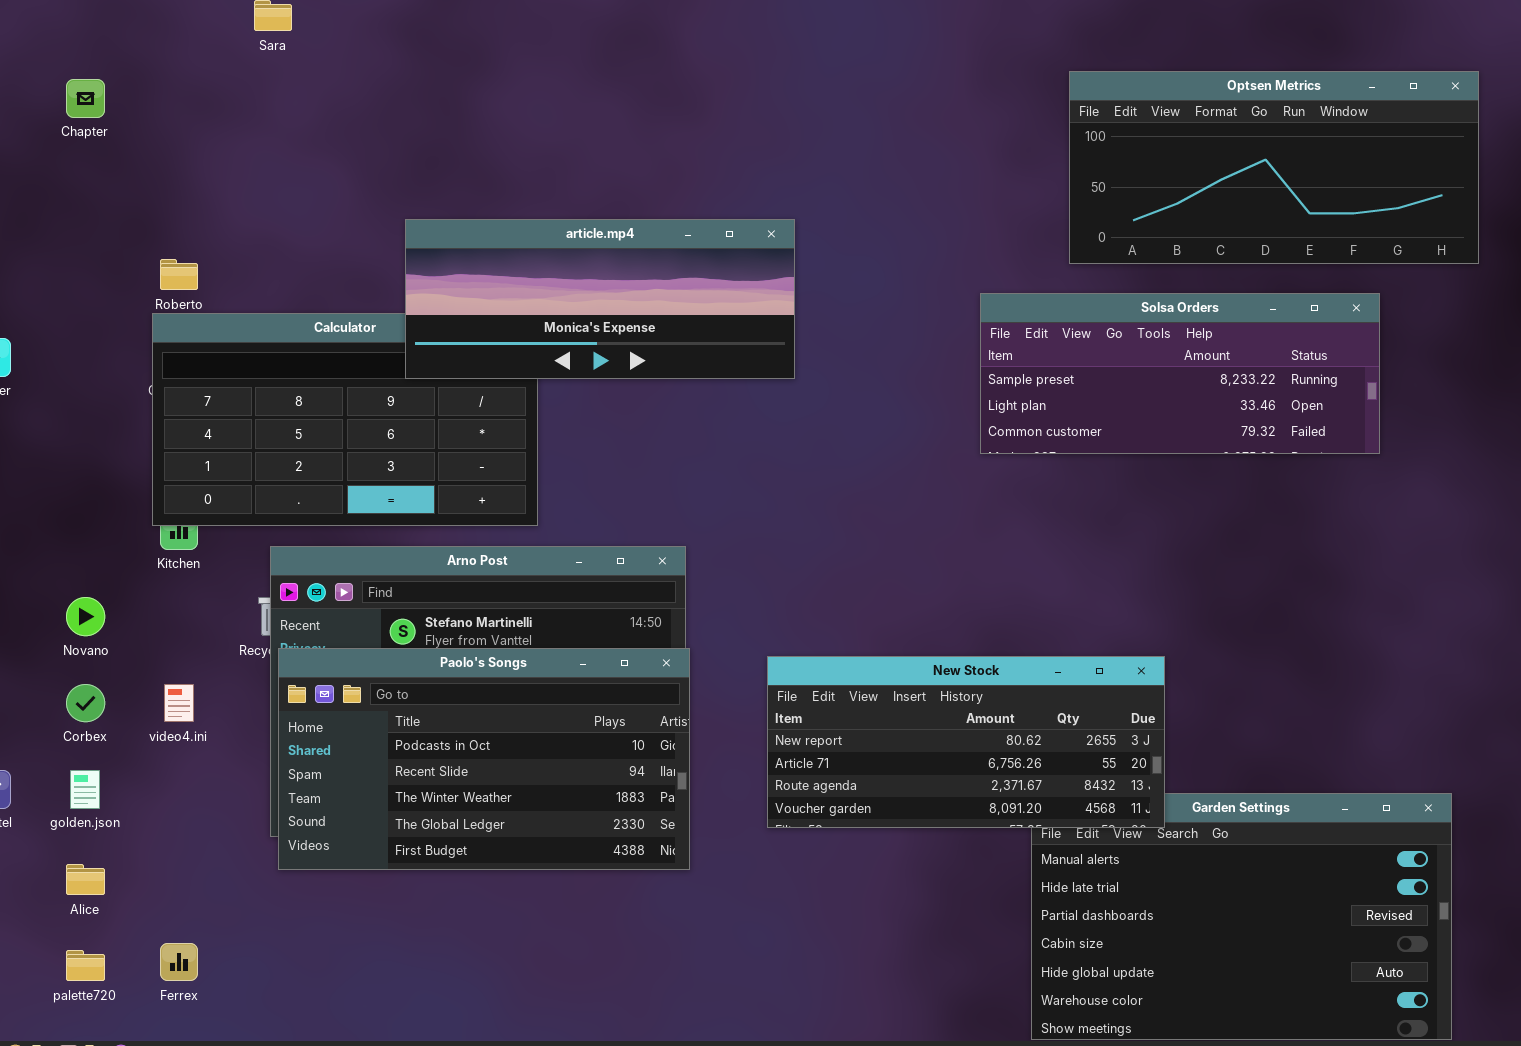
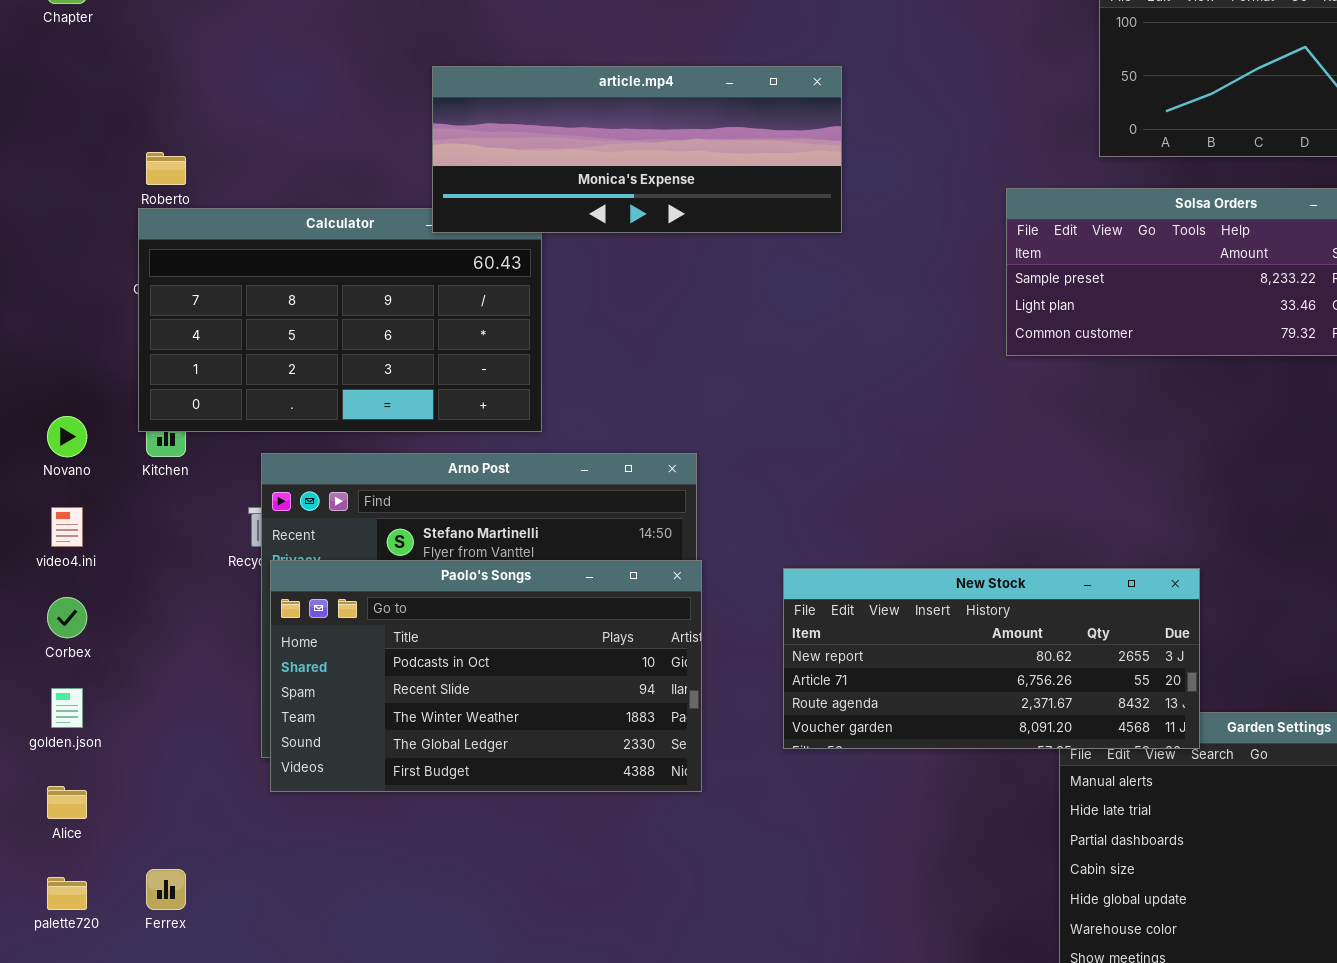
article.mp4: [405,219,795,379] -> [432,66,842,233], moved
Novano: [66,597,105,636] -> [47,416,87,457], moved
video4.ini: [164,684,194,722] -> [51,507,83,547], moved

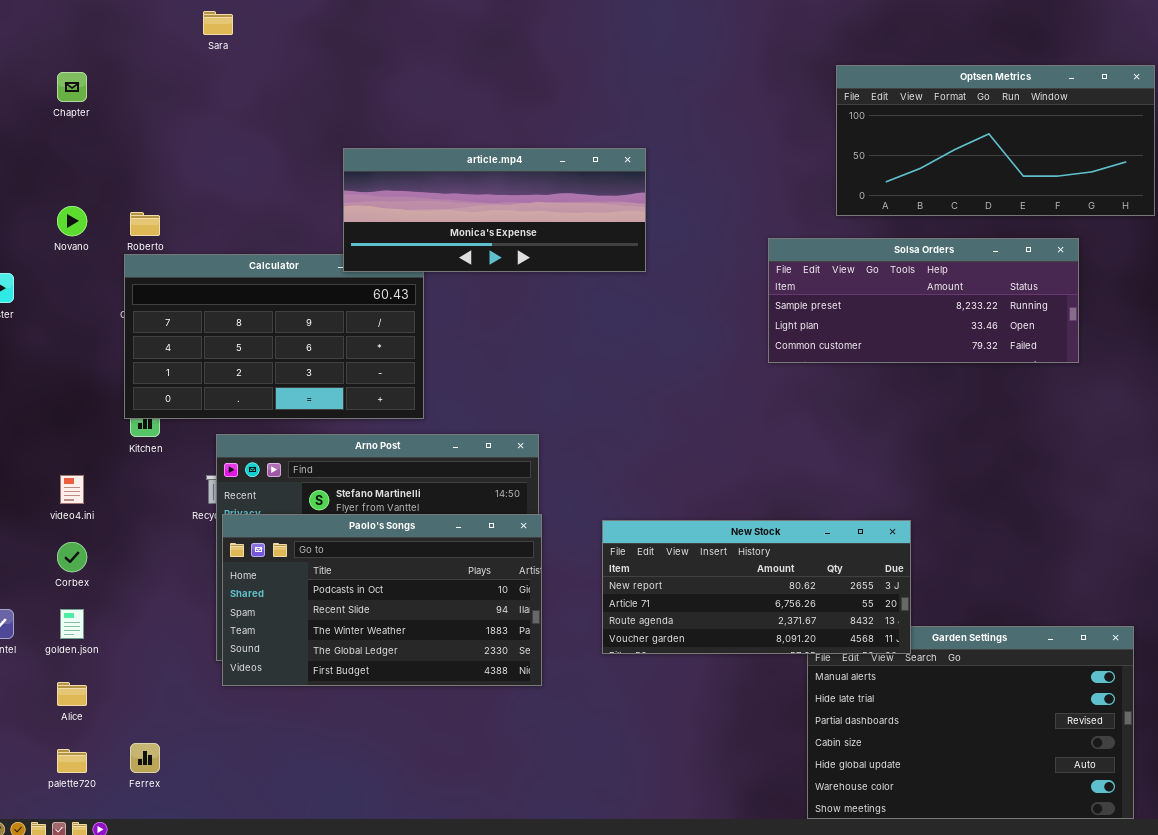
Novano: [47,416,87,457] -> [57,206,87,236], moved

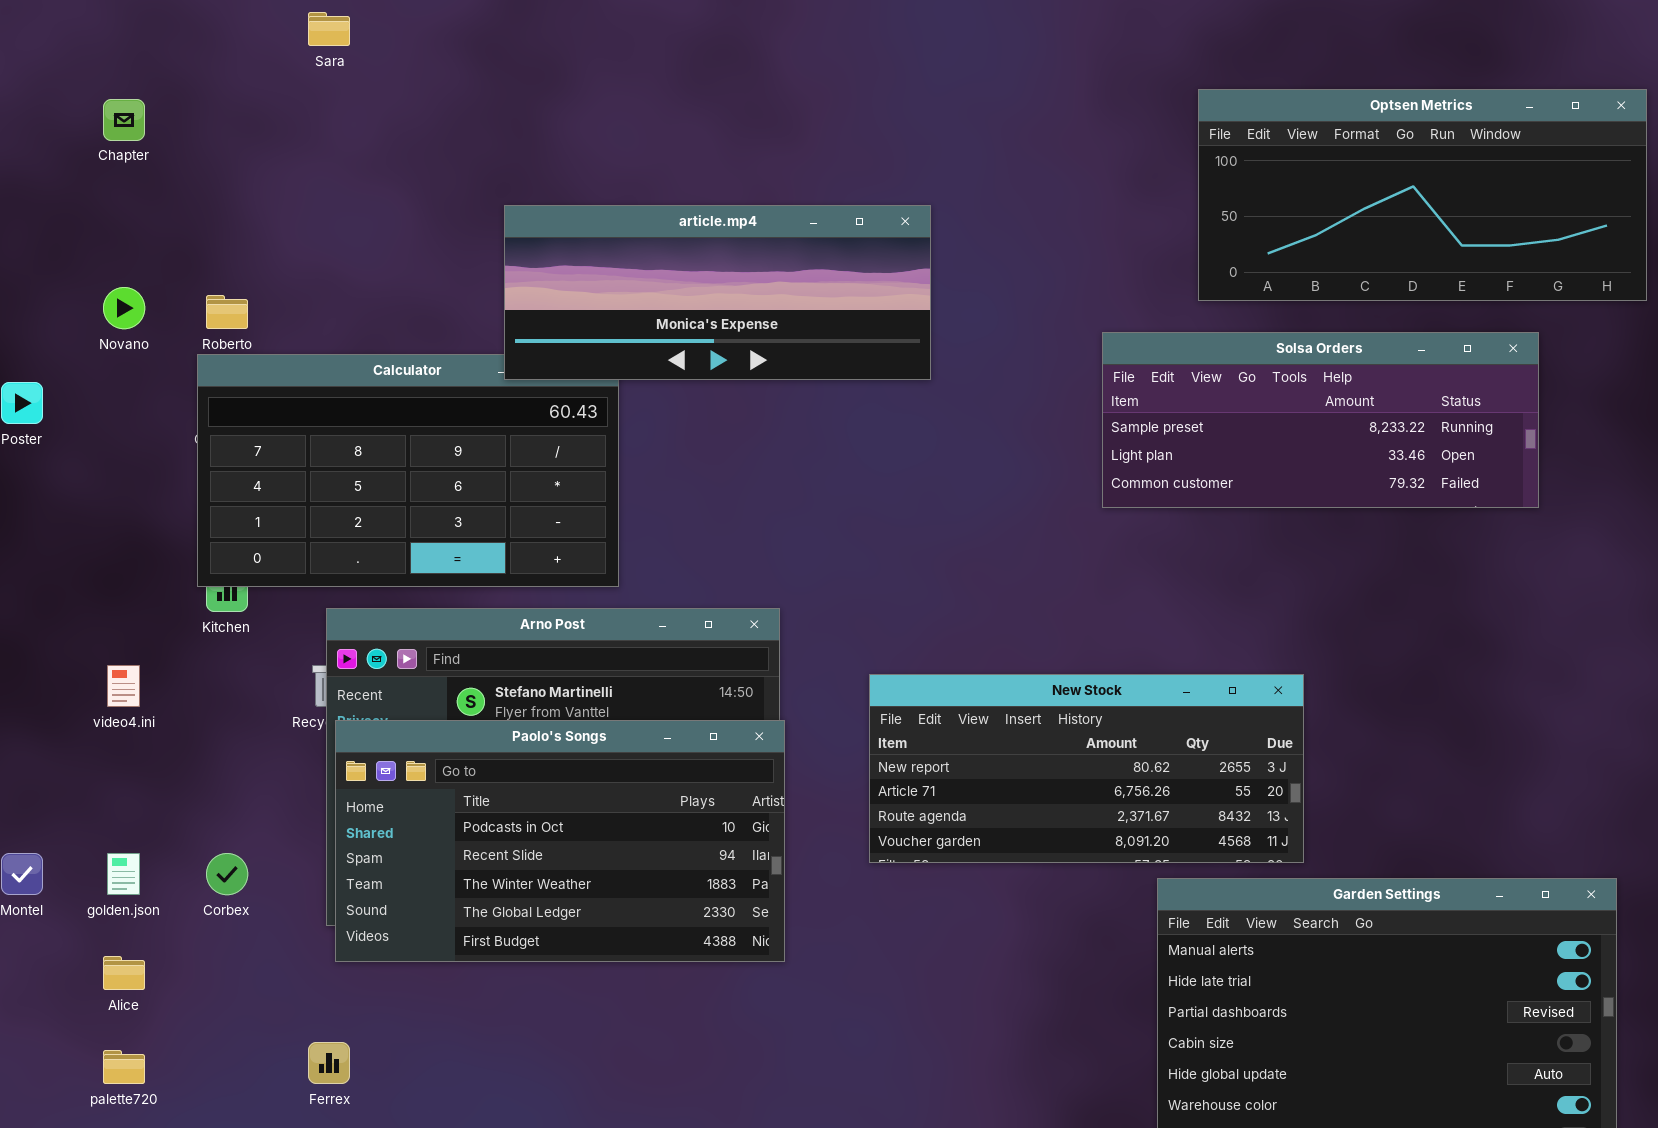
New Stock: [602,520,911,654] -> [869,674,1304,863], moved
Corbex: [57,542,87,572] -> [206,853,248,895], moved
Ferrex: [130,743,160,773] -> [308,1042,350,1084], moved

